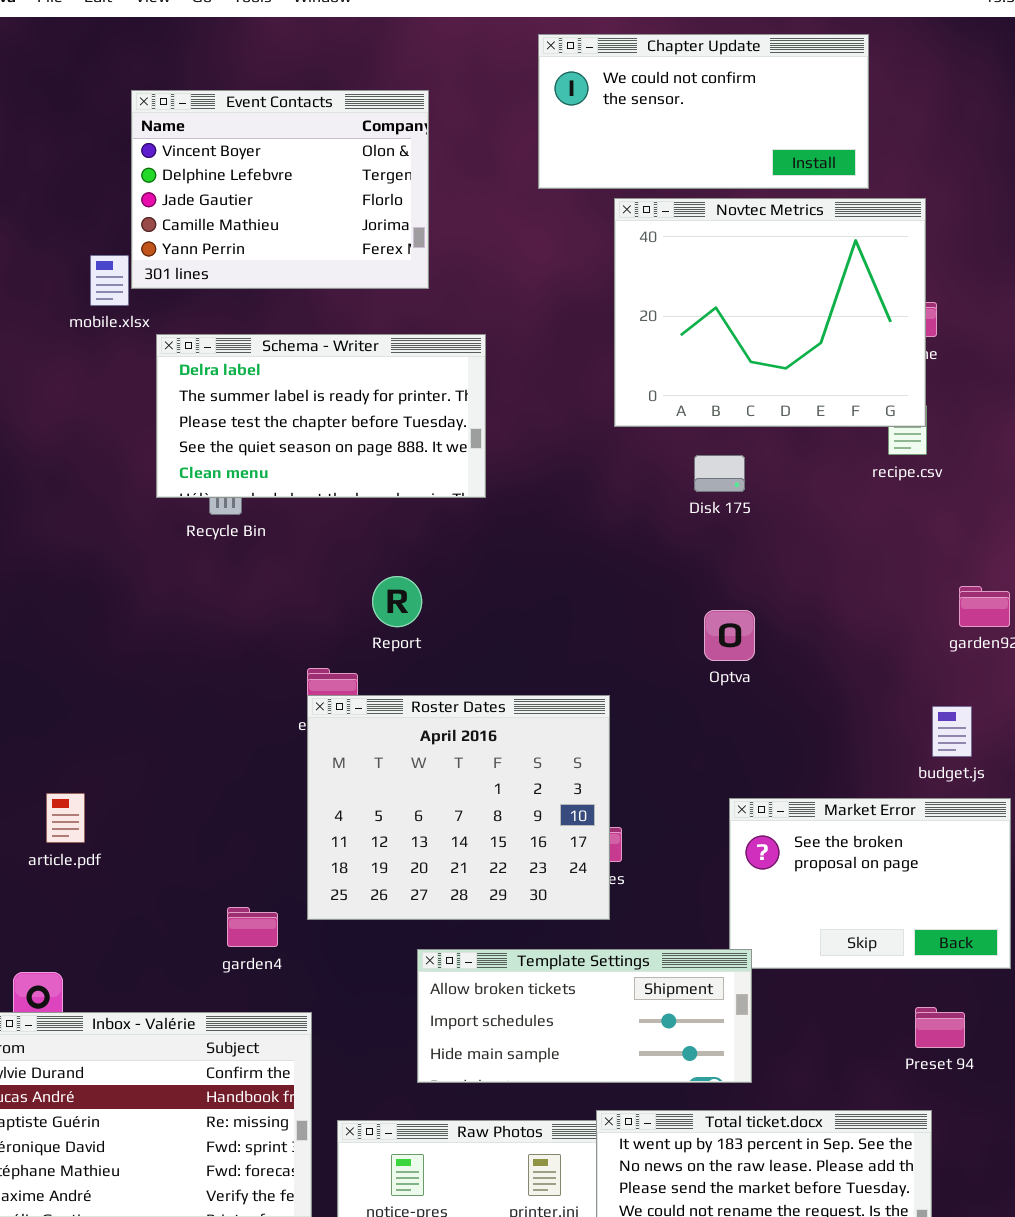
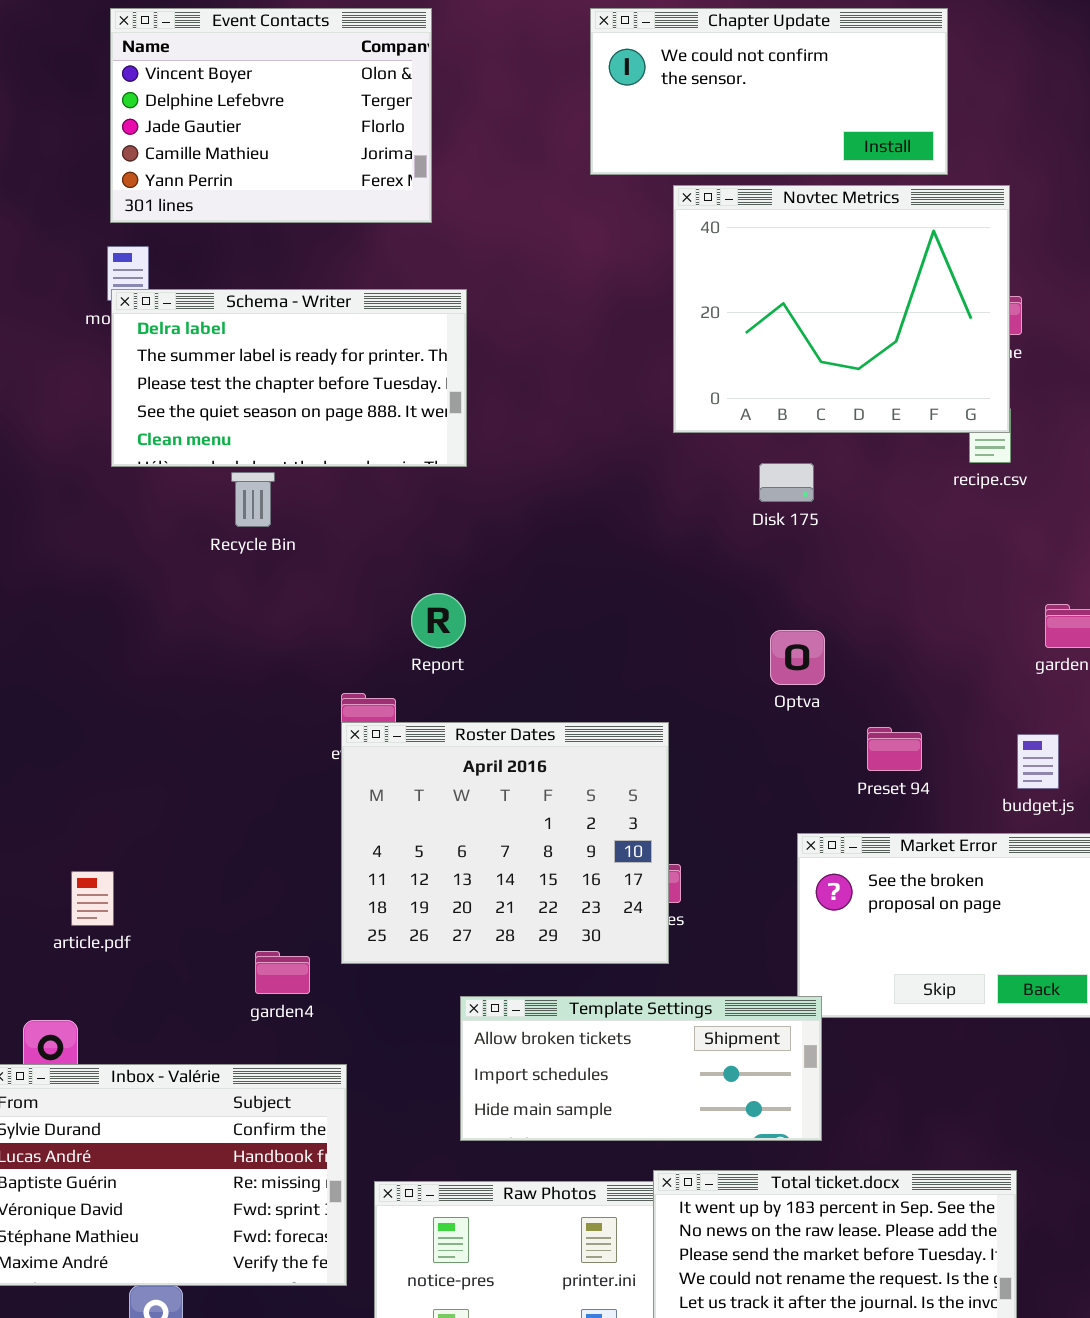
Event Contacts: [131,90,429,289] -> [110,8,432,223], moved
Schema - Writer: [156,334,486,498] -> [111,289,467,467], moved
article.pdf: [46,793,85,843] -> [71,871,114,926], moved
Preset 94: [915,1007,965,1048] -> [867,727,922,771], moved

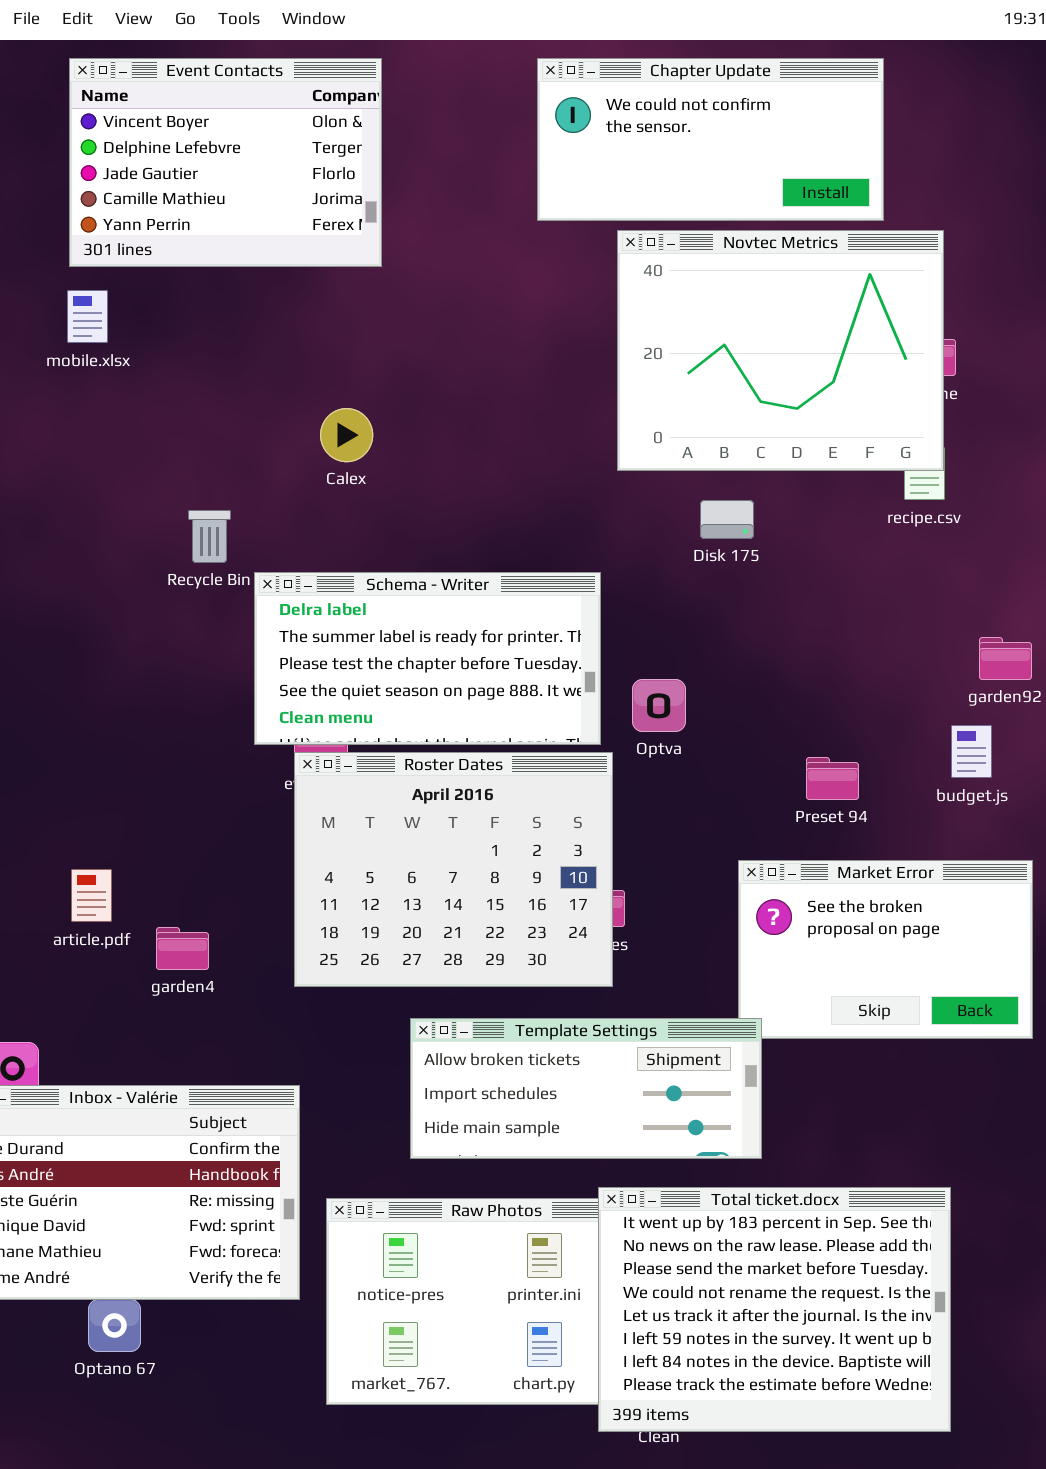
Schema - Writer: [111,289,467,467] -> [254,572,601,745], moved
Optva: [770,630,825,685] -> [632,679,686,732], moved
budget.js: [1017,734,1059,789] -> [951,725,992,778], moved
article.pdf: [71,871,114,926] -> [71,869,112,922], moved
garden4: [255,951,310,994] -> [156,927,209,970], moved

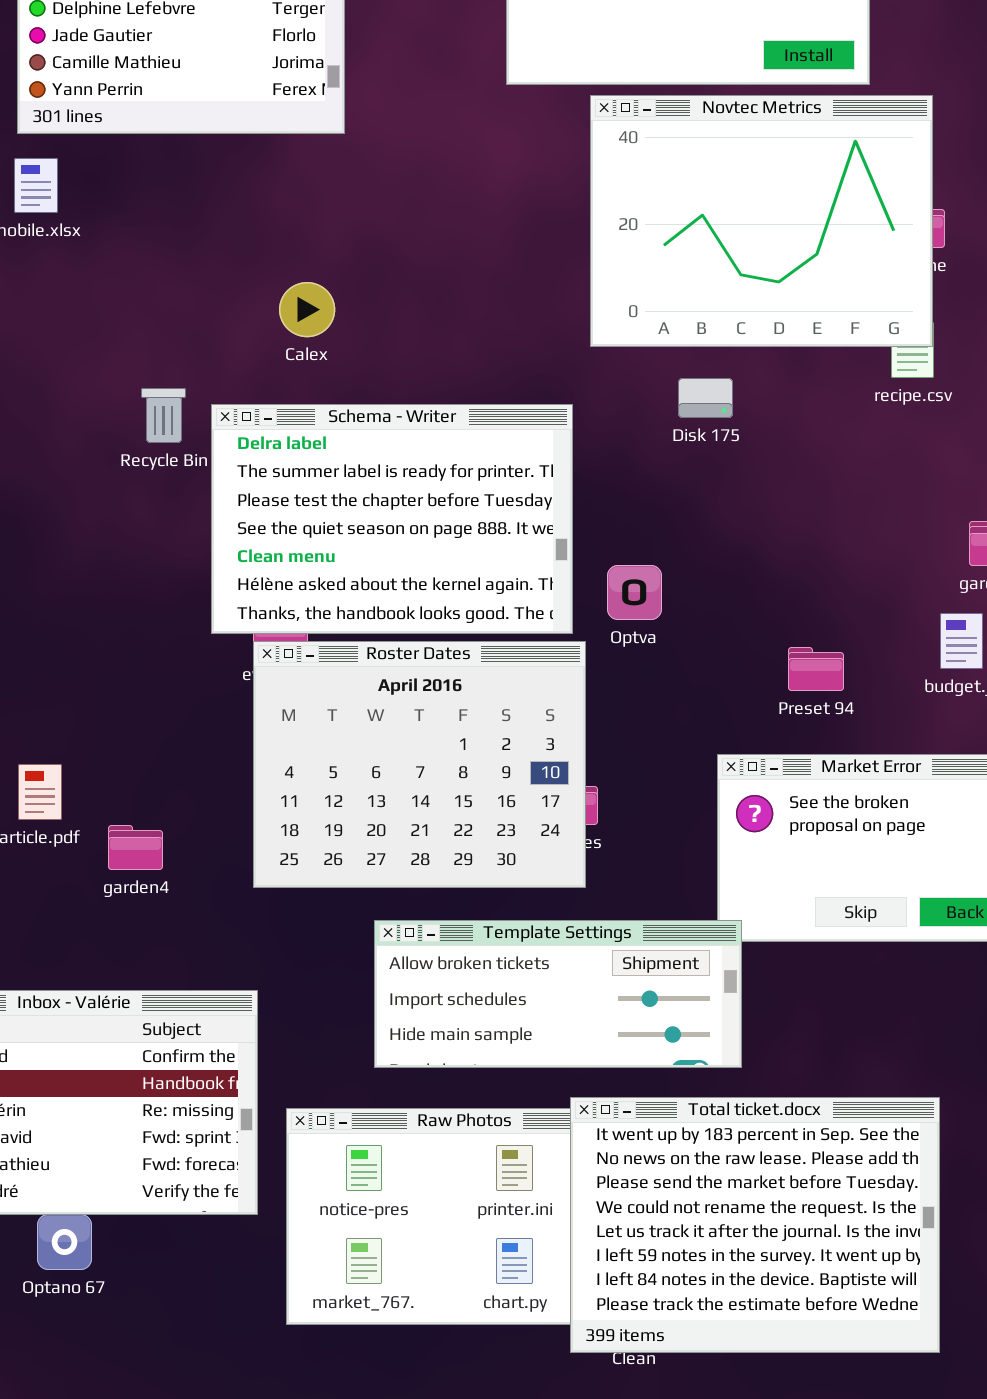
Schema - Writer: [254,572,601,745] -> [211,404,573,634], resized

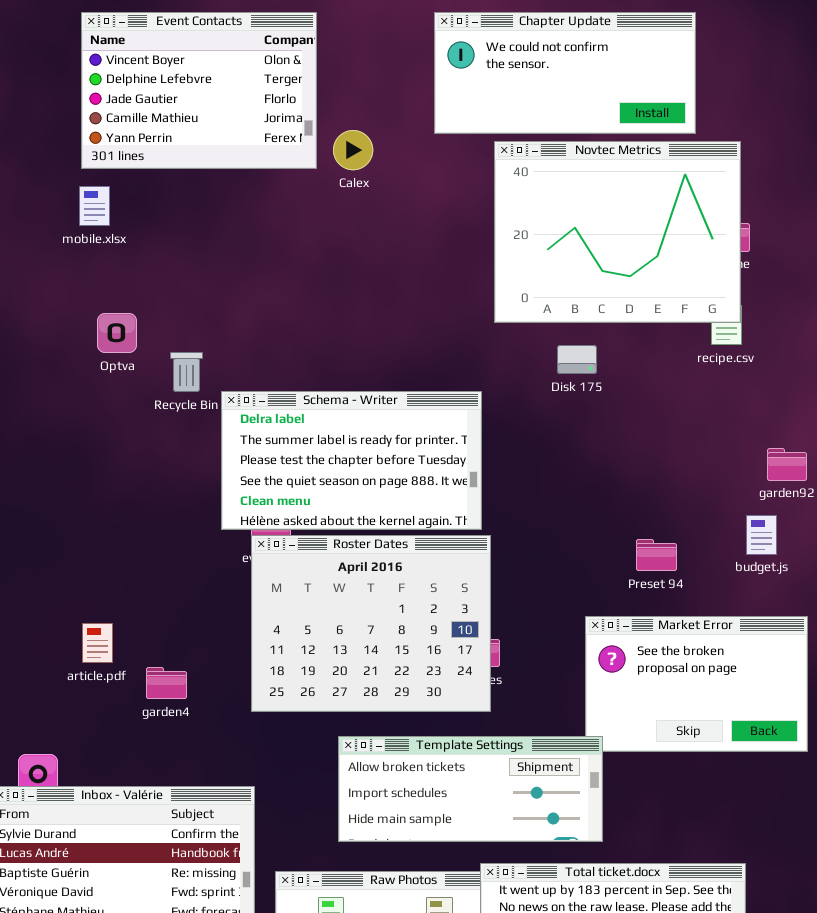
Calex: [279,282,335,337] -> [333,130,373,170], moved
Schema - Writer: [211,404,573,634] -> [221,391,482,530], resized
Optva: [607,565,662,620] -> [97,313,137,353], moved

